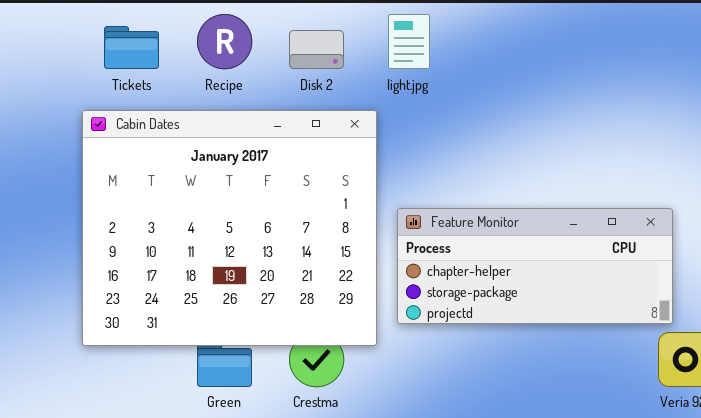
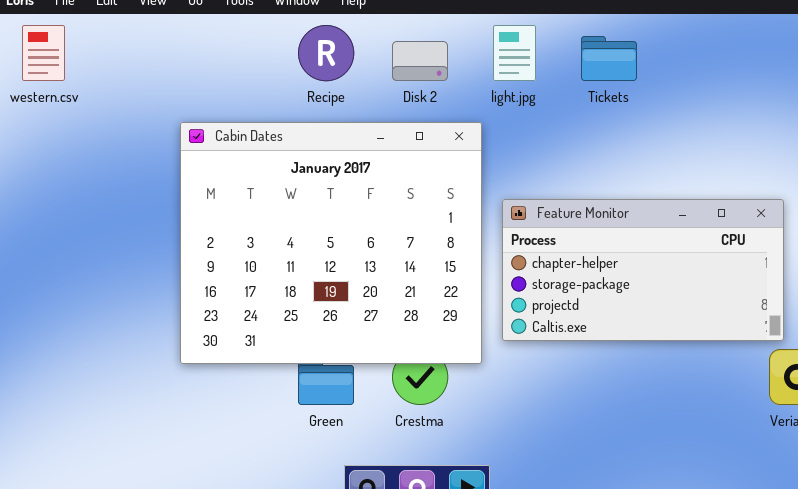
Tickets: [104,26,159,69] -> [581,36,637,81], moved
Feature Monitor: [397,208,673,324] -> [502,199,784,341], resized

